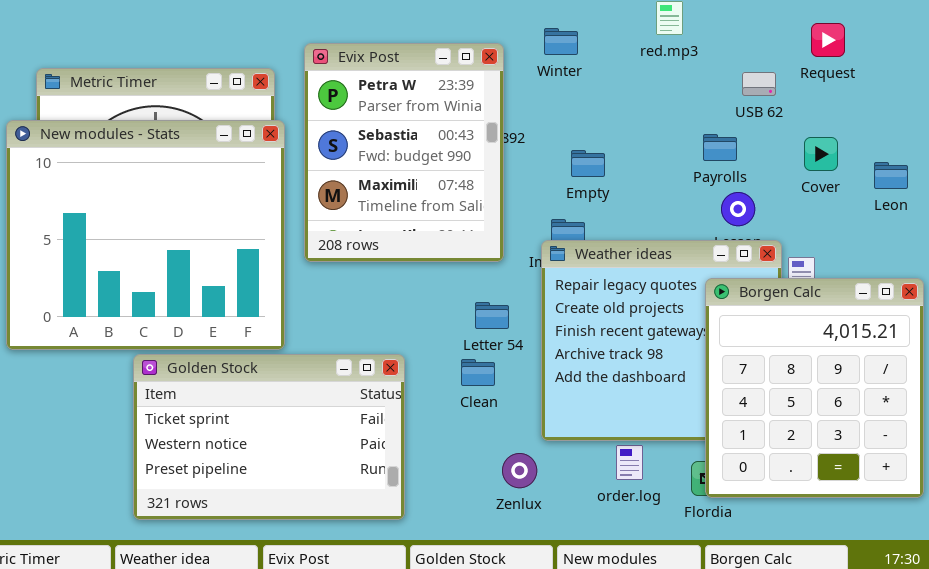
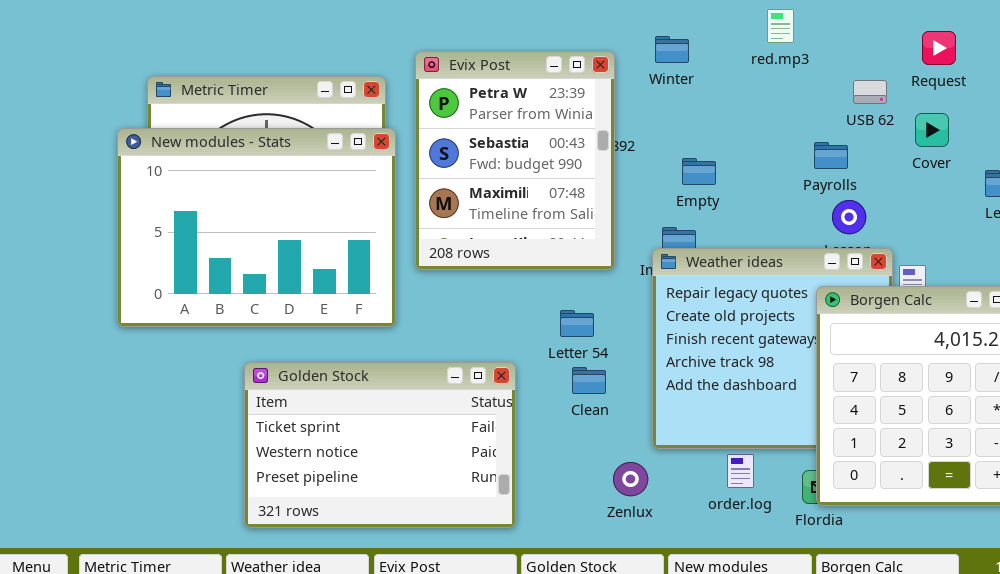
New modules - Stats: [6,120,285,350] -> [117,128,396,327], resized
Cover: [804,137,838,171] -> [915,113,949,147], moved
Letter 54: [475,302,509,329] -> [560,310,594,337], moved

